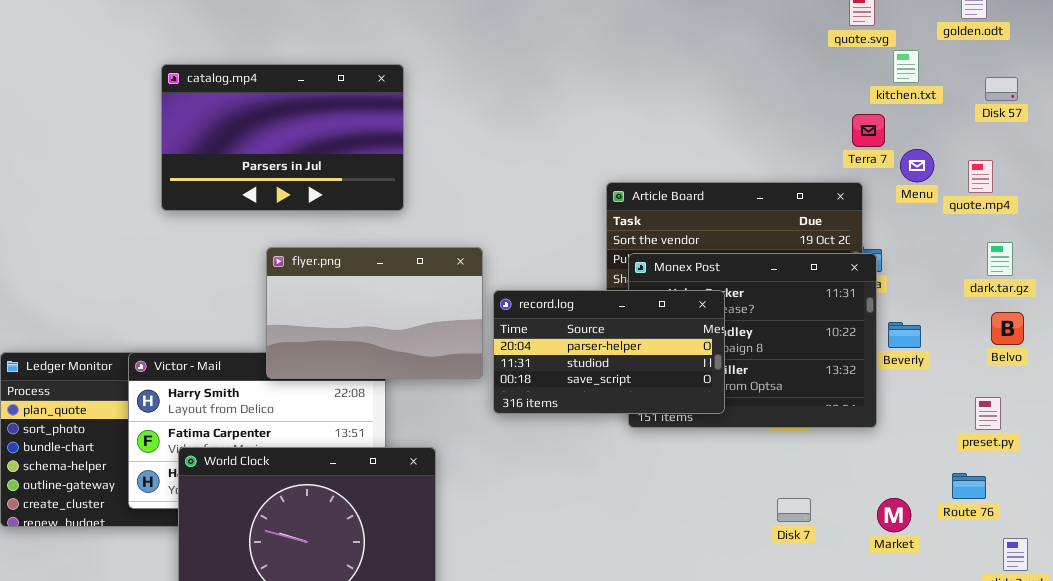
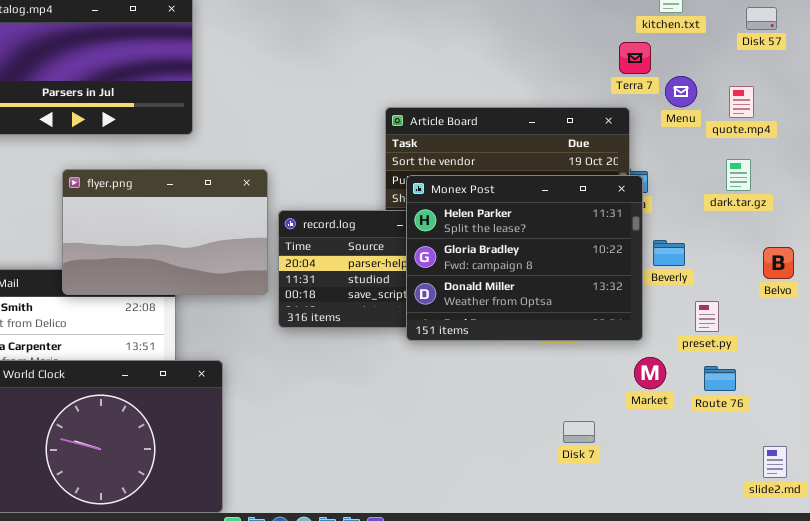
dark.tar.gz: [987,242,1013,276] -> [726,159,751,191], moved
Monex Post: [628,253,877,428] -> [406,175,643,341], raised
Belvo: [991,312,1024,345] -> [763,247,794,279], moved
preset.py: [975,397,1001,430] -> [695,301,719,332], moved
Route 76: [952,473,986,499] -> [704,366,736,391], moved
Disk 7: [777,498,811,522] -> [563,421,595,443], moved
Market: [877,498,911,532] -> [634,357,666,389], moved

